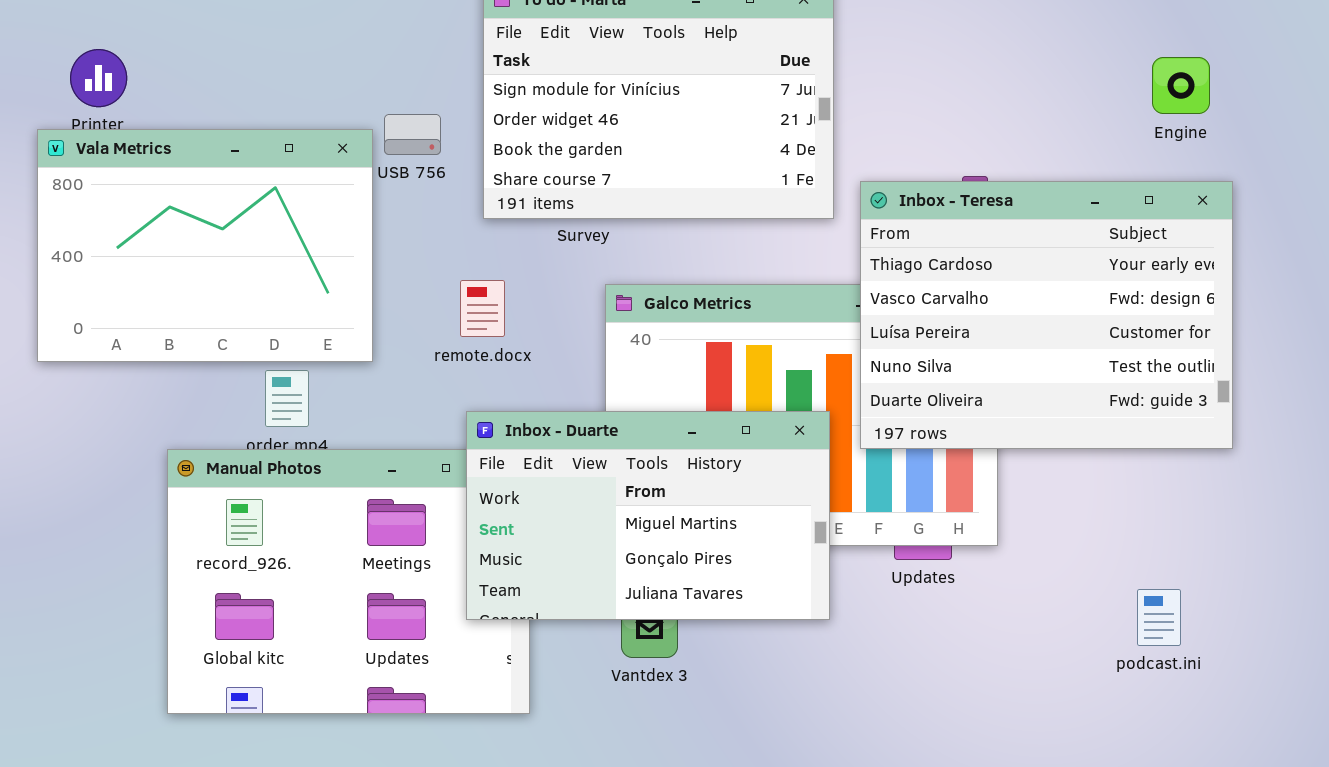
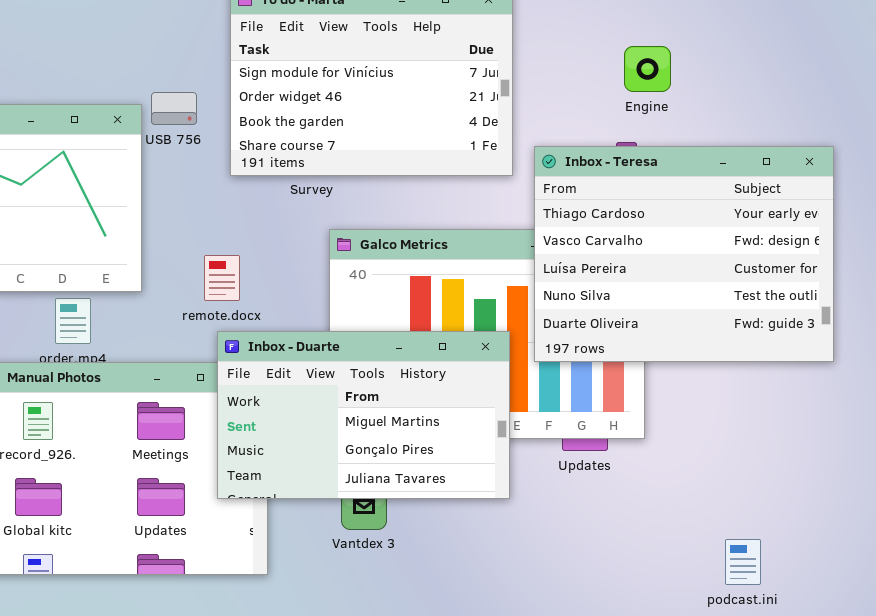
Engine: [1152,57,1210,114] -> [624,46,671,92], moved
remote.docx: [460,280,505,337] -> [204,255,240,301], moved
podcast.ini: [1137,589,1181,646] -> [725,539,761,585], moved

